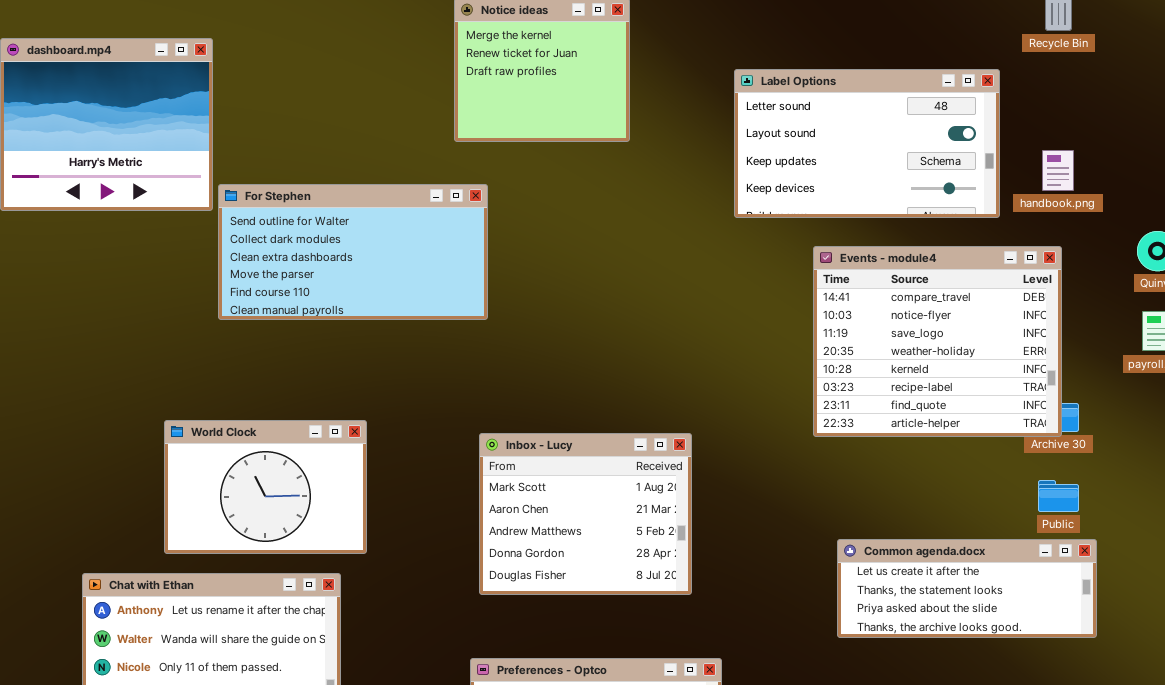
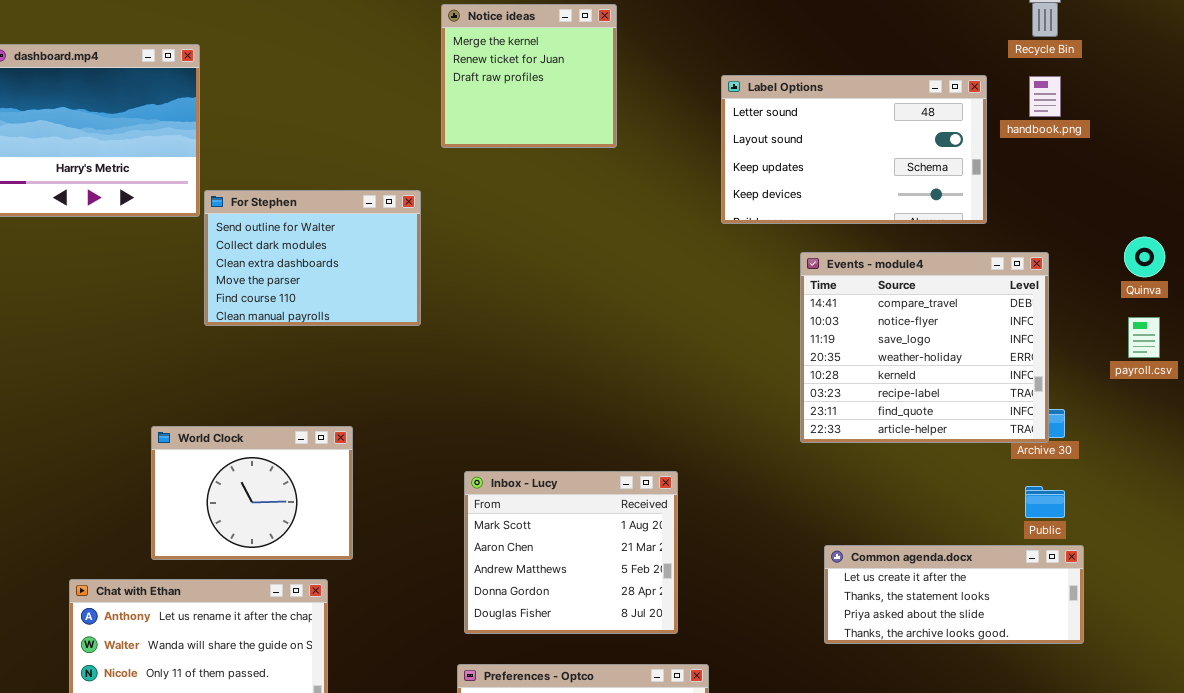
handbook.png: [1042,150,1074,191] -> [1029,76,1061,117], moved
For Stephen: [218,184,488,320] -> [204,190,421,326], resized
Inbox - Lucy: [479,433,692,595] -> [464,471,678,634], moved

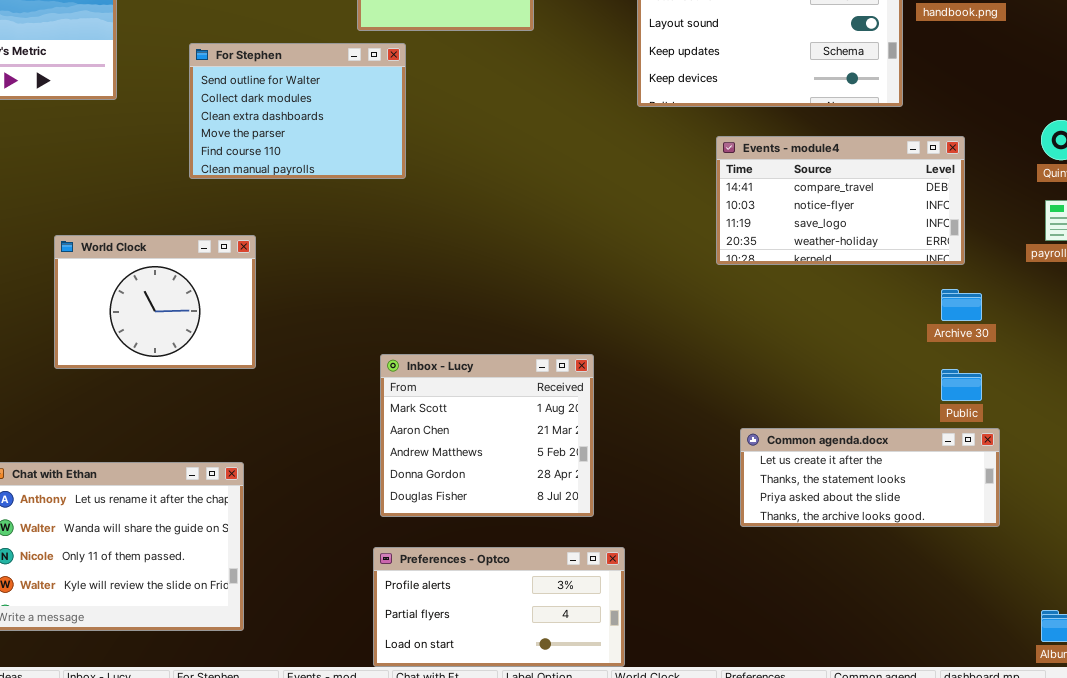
For Stephen: [204,190,421,326] -> [189,43,406,179], moved
Events - module4: [800,252,1049,443] -> [716,136,965,265], resized
World Clock: [151,426,353,560] -> [54,235,256,369], moved

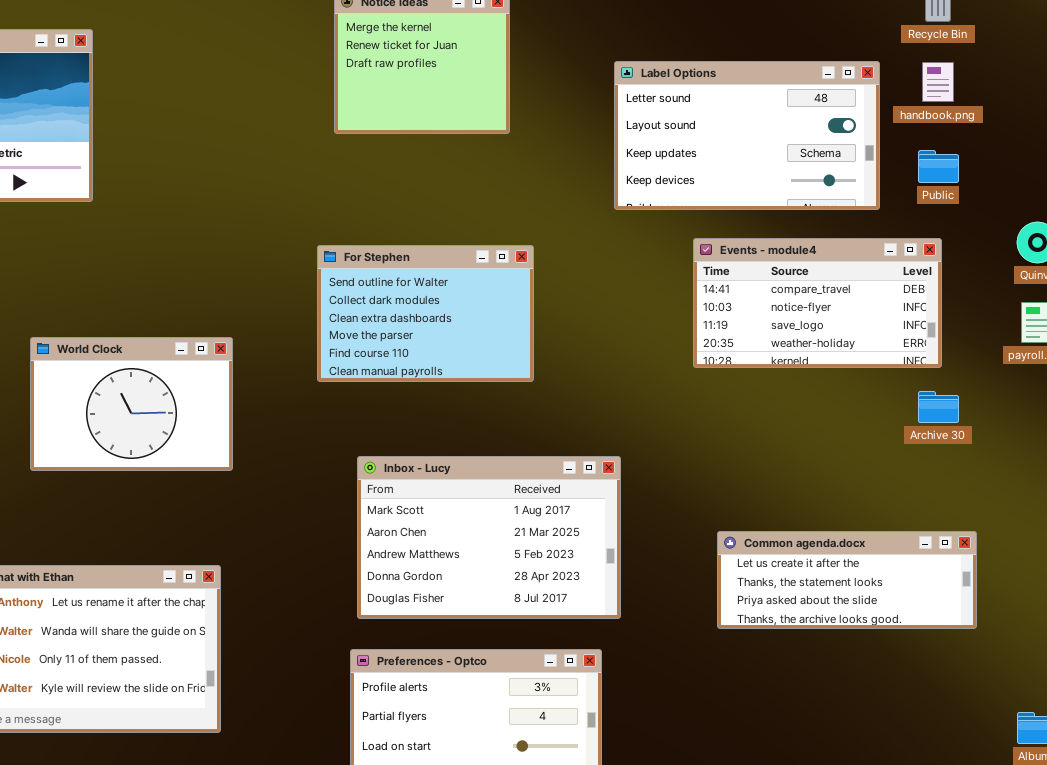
For Stephen: [189,43,406,179] -> [317,245,534,382], moved
Inbox - Lucy: [380,354,594,517] -> [357,456,621,619], resized
Public: [941,369,982,401] -> [918,150,959,183], moved

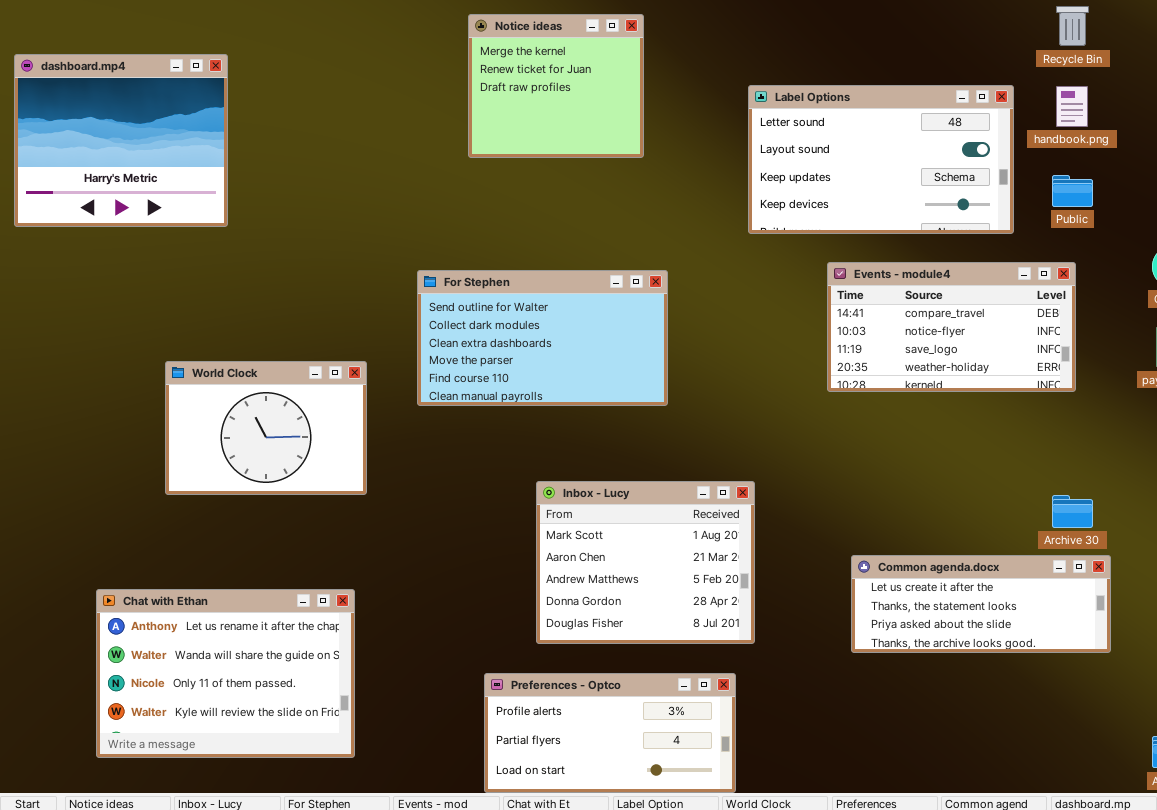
For Stephen: [317,245,534,382] -> [417,270,668,406], resized
Archive 30: [918,391,959,423] -> [1052,495,1093,528], moved
Inbox - Lucy: [357,456,621,619] -> [536,481,755,644], resized

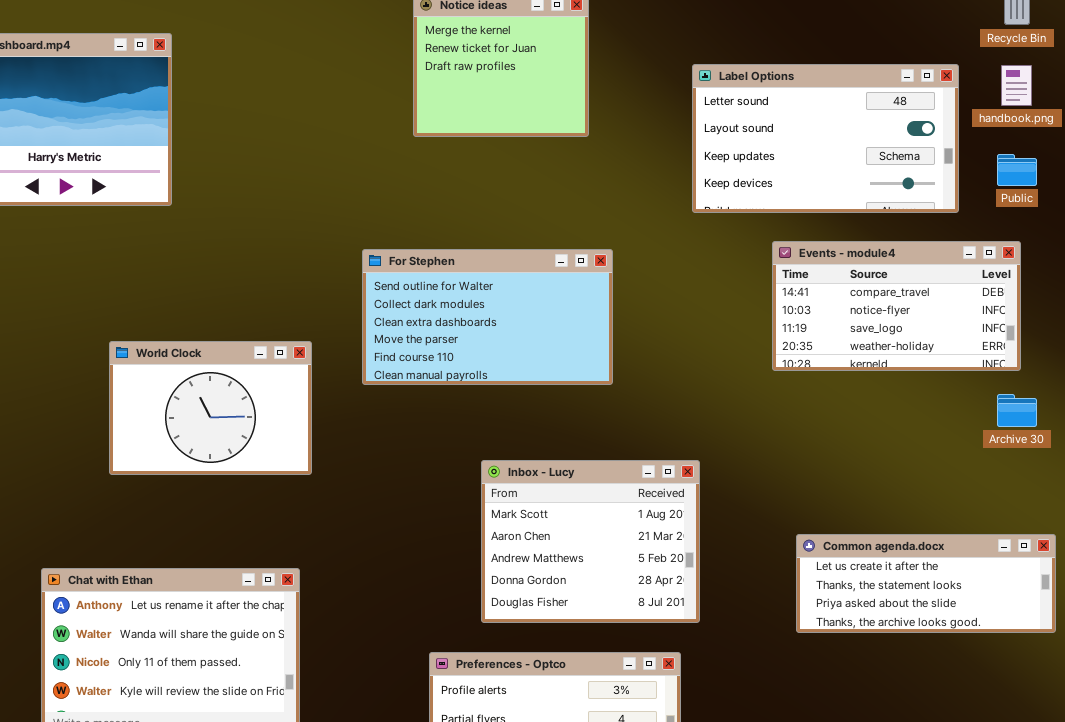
Archive 30: [1052,495,1093,528] -> [997,394,1037,427], moved

